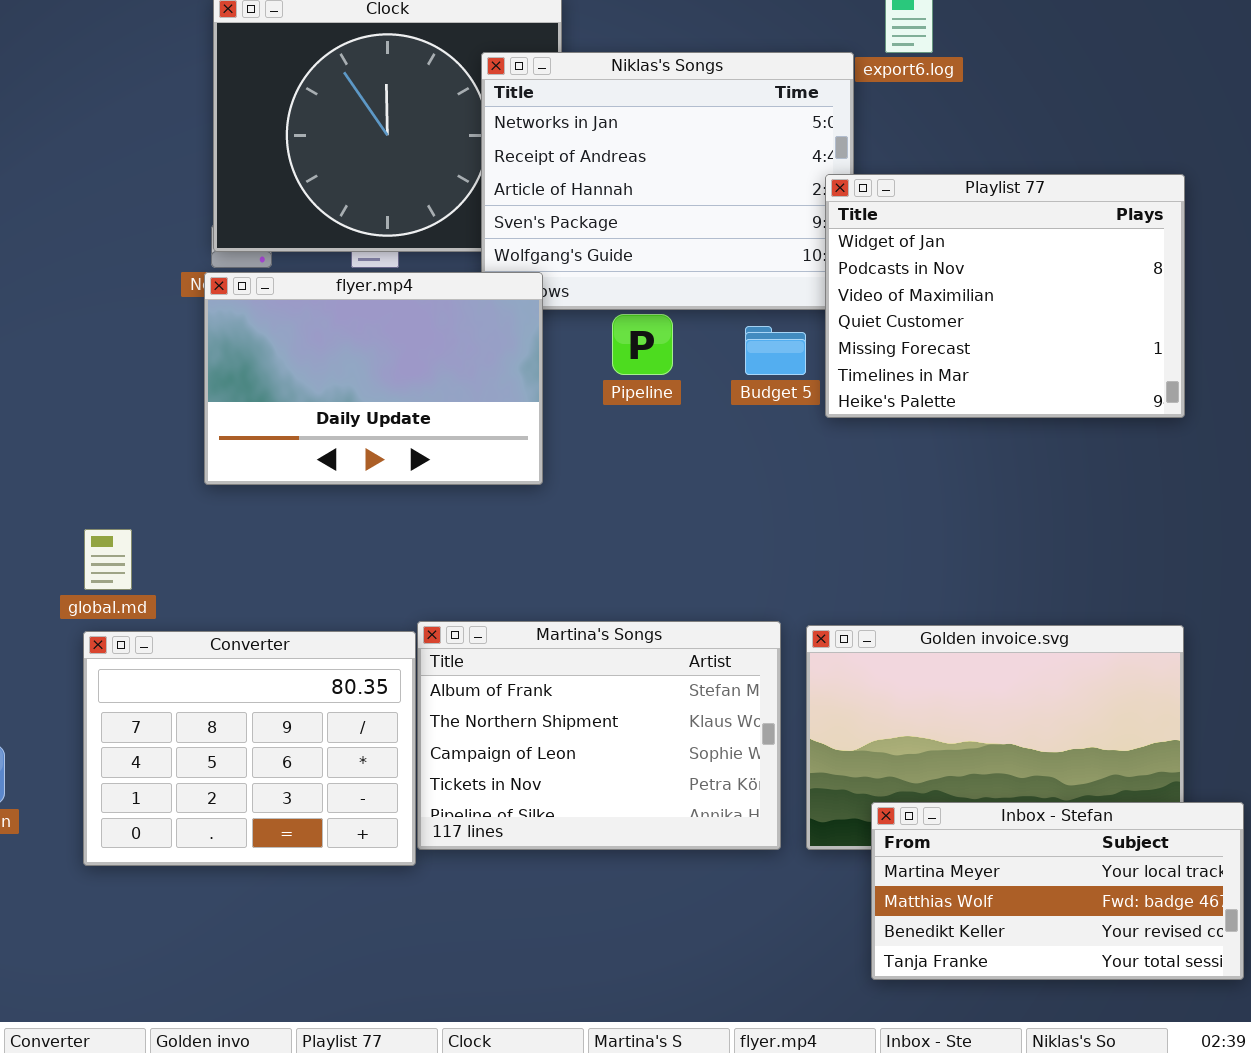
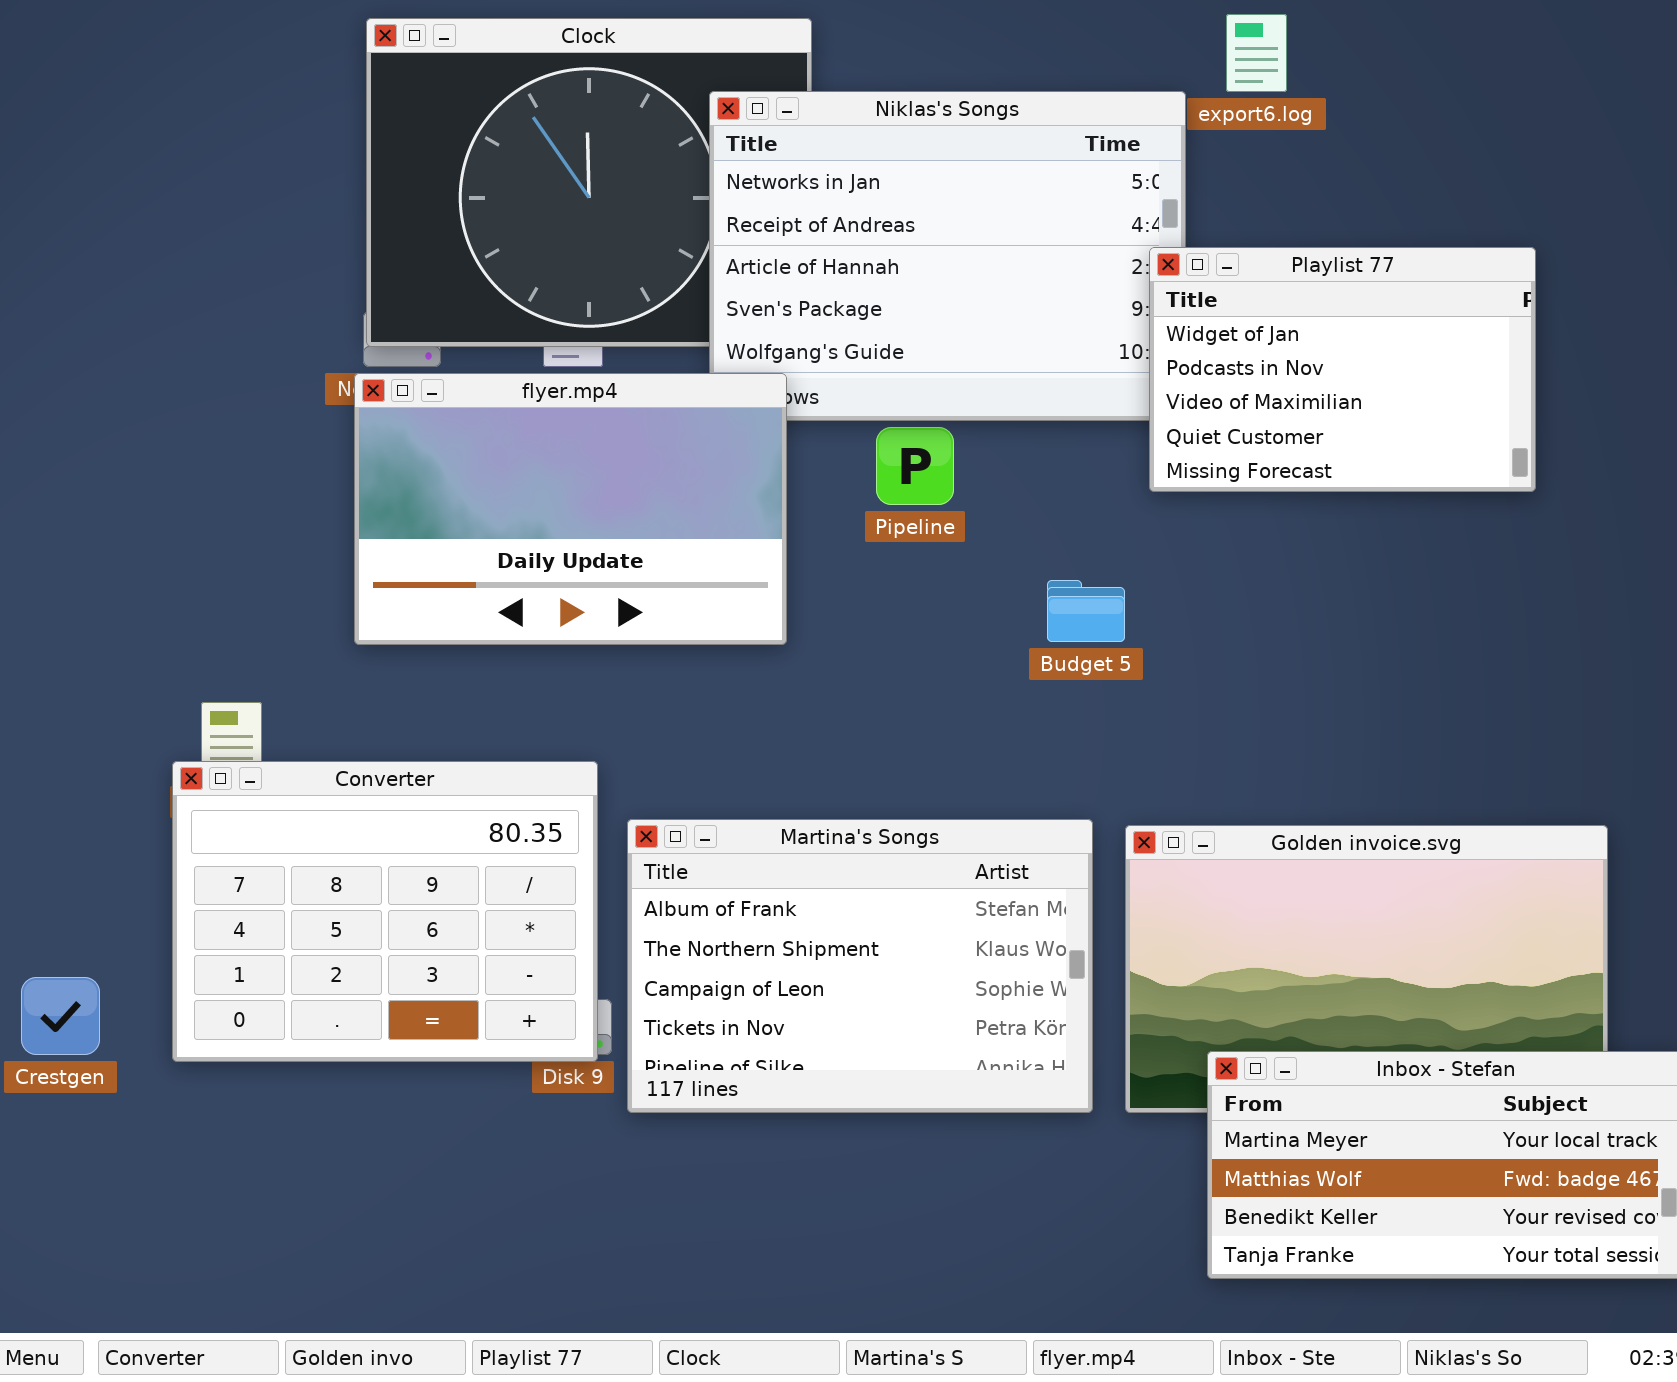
Playlist 77: [825,174,1185,418] -> [1149,247,1536,492], resized
Budget 5: [745,326,806,375] -> [1047,580,1125,642], moved
Converter: [83,631,416,866] -> [172,761,598,1062], moved

